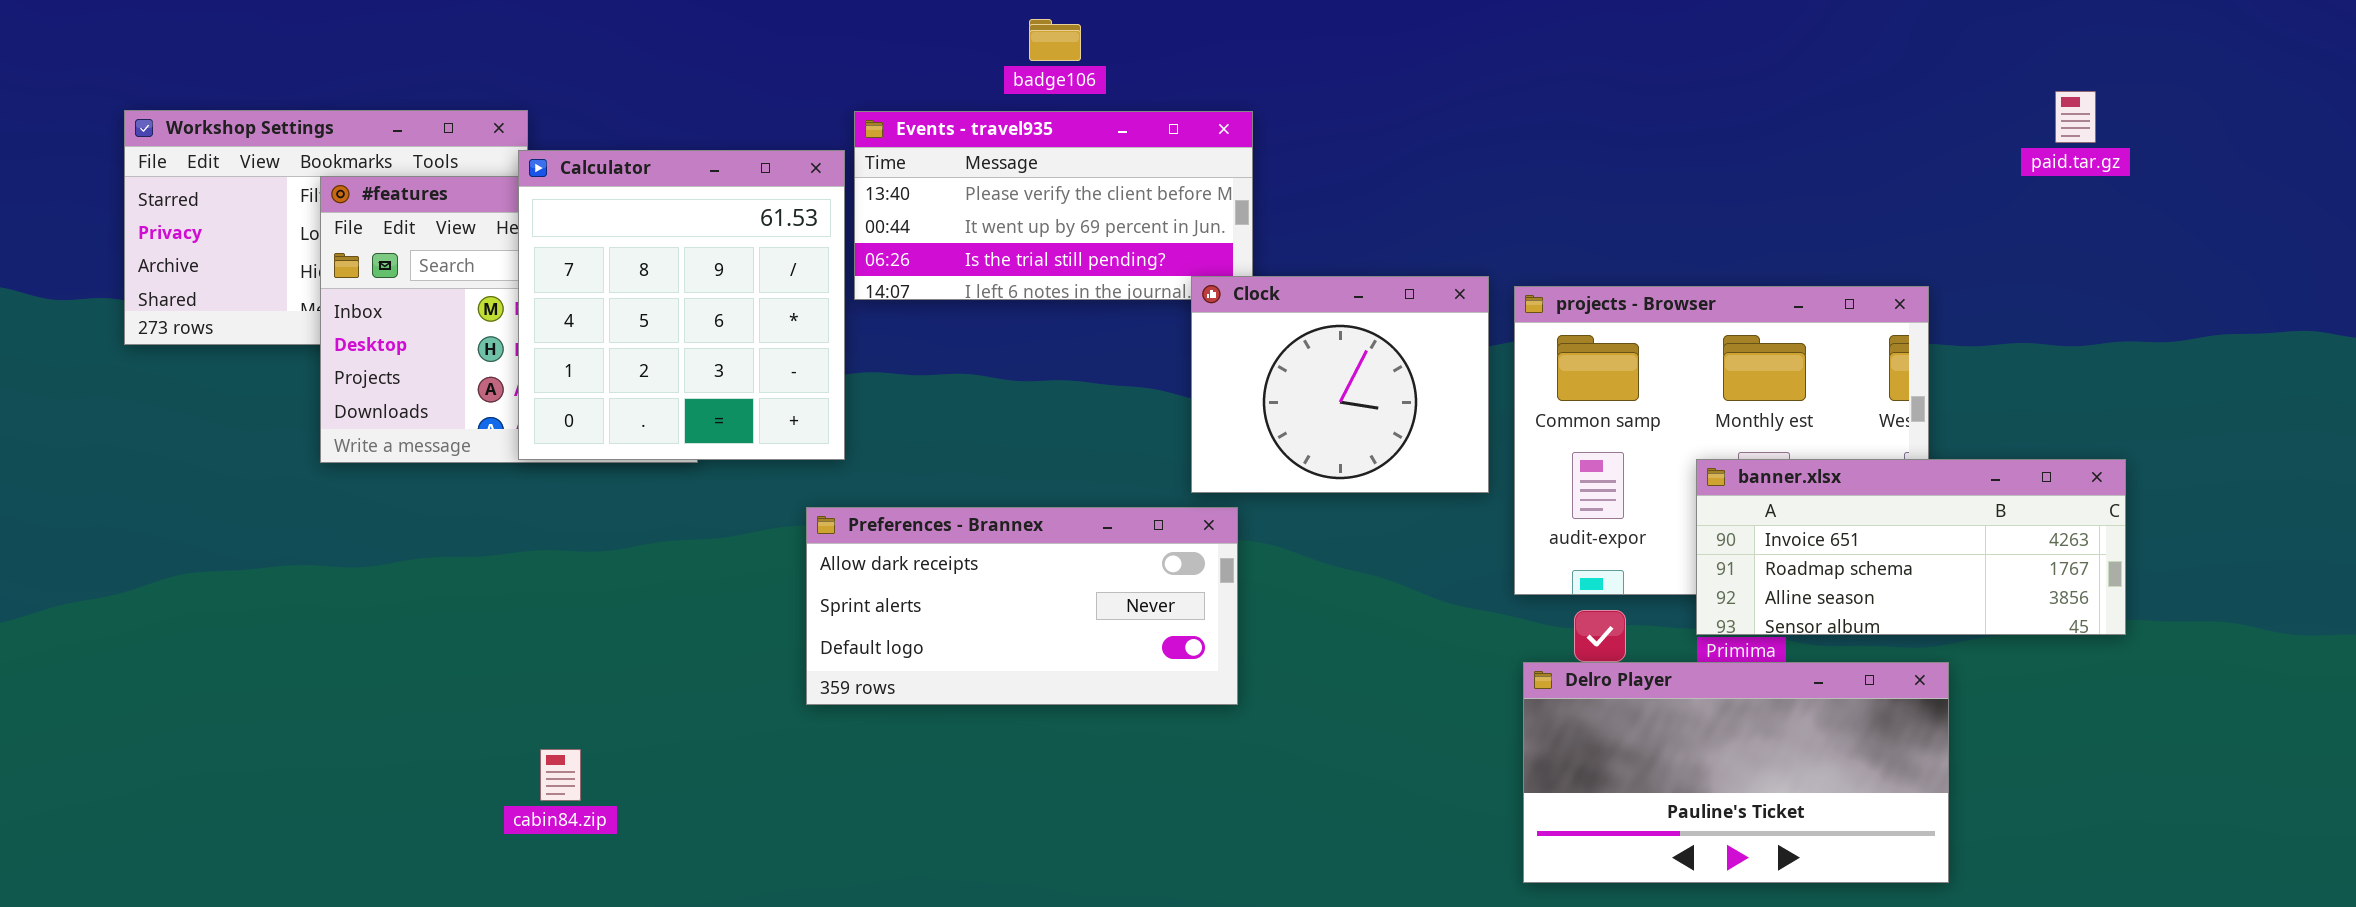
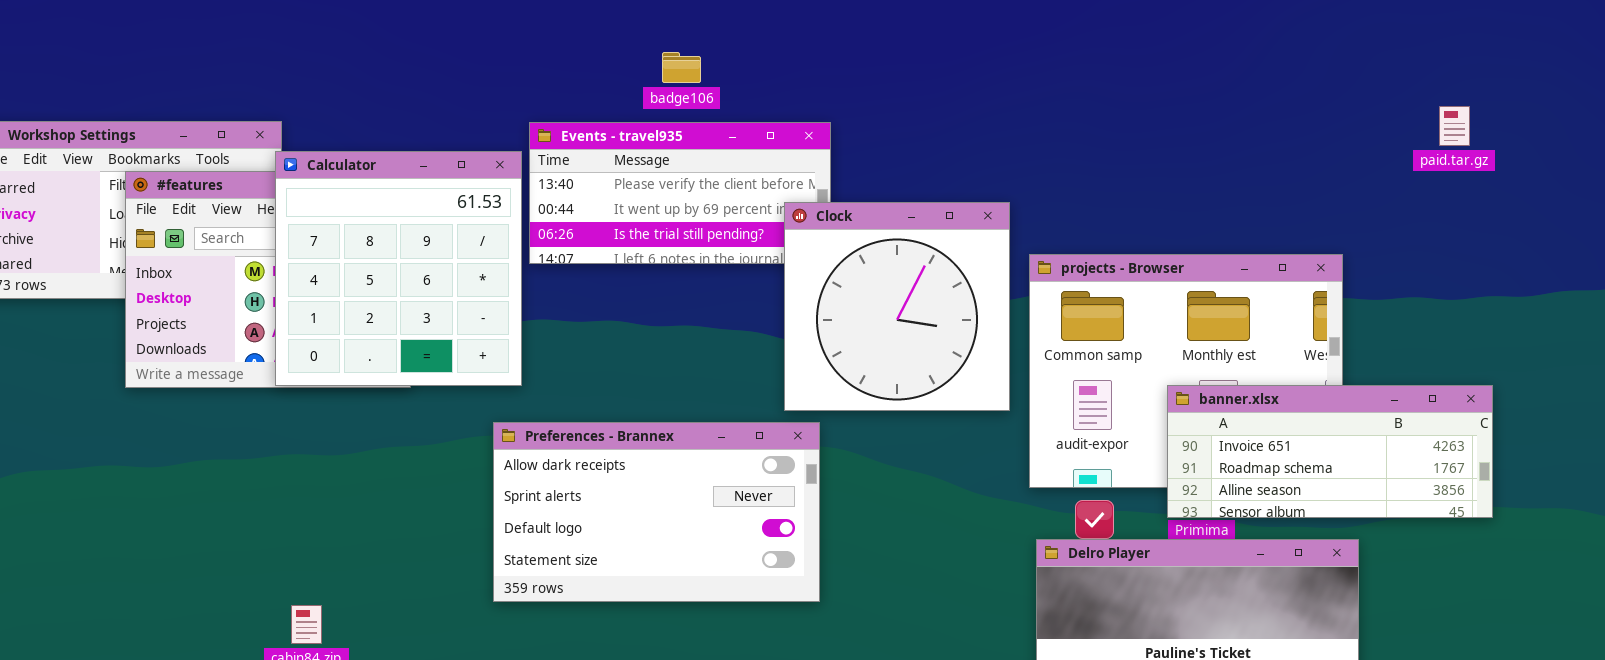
Clock: [1191,276,1489,493] -> [784,202,1010,411], resized
Preferences - Brannex: [806,507,1238,705] -> [493,422,820,602], resized

